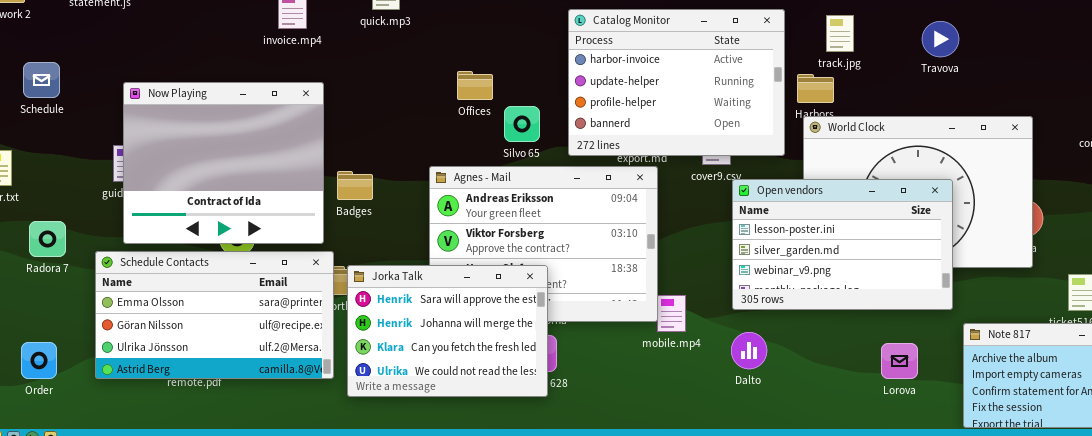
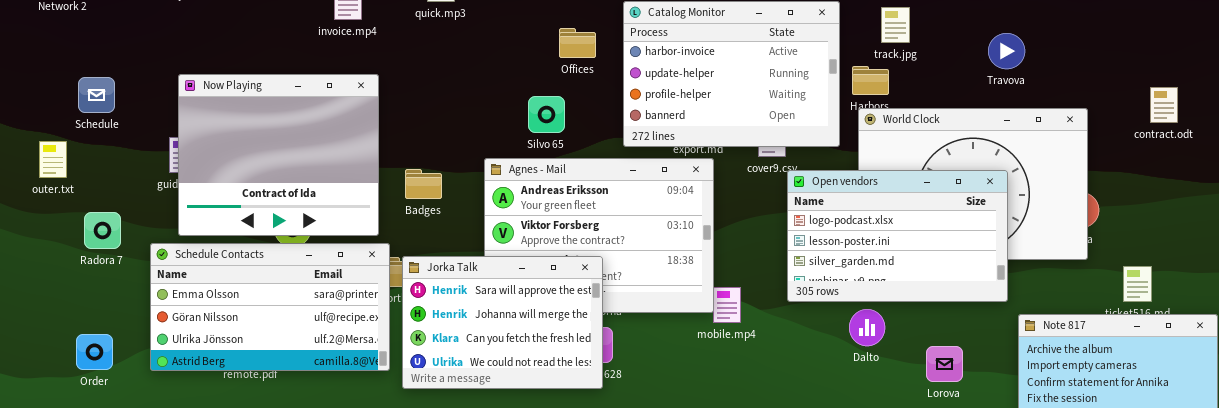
Travova: [922,21,959,57] -> [988,33,1025,69], moved
Schedule: [23,62,60,98] -> [78,77,115,113], moved
Offices: [457,71,493,100] -> [559,28,596,58], moved
Silvo 65: [504,106,540,142] -> [528,96,565,133], moved
Badges: [337,171,373,200] -> [405,169,442,199], moved
Open vendors: [732,179,953,310] -> [787,170,1008,302], scrolled up 1 row
Dalto: [731,332,767,369] -> [849,309,885,346], moved
Lorova: [881,343,918,379] -> [926,346,963,382], moved

